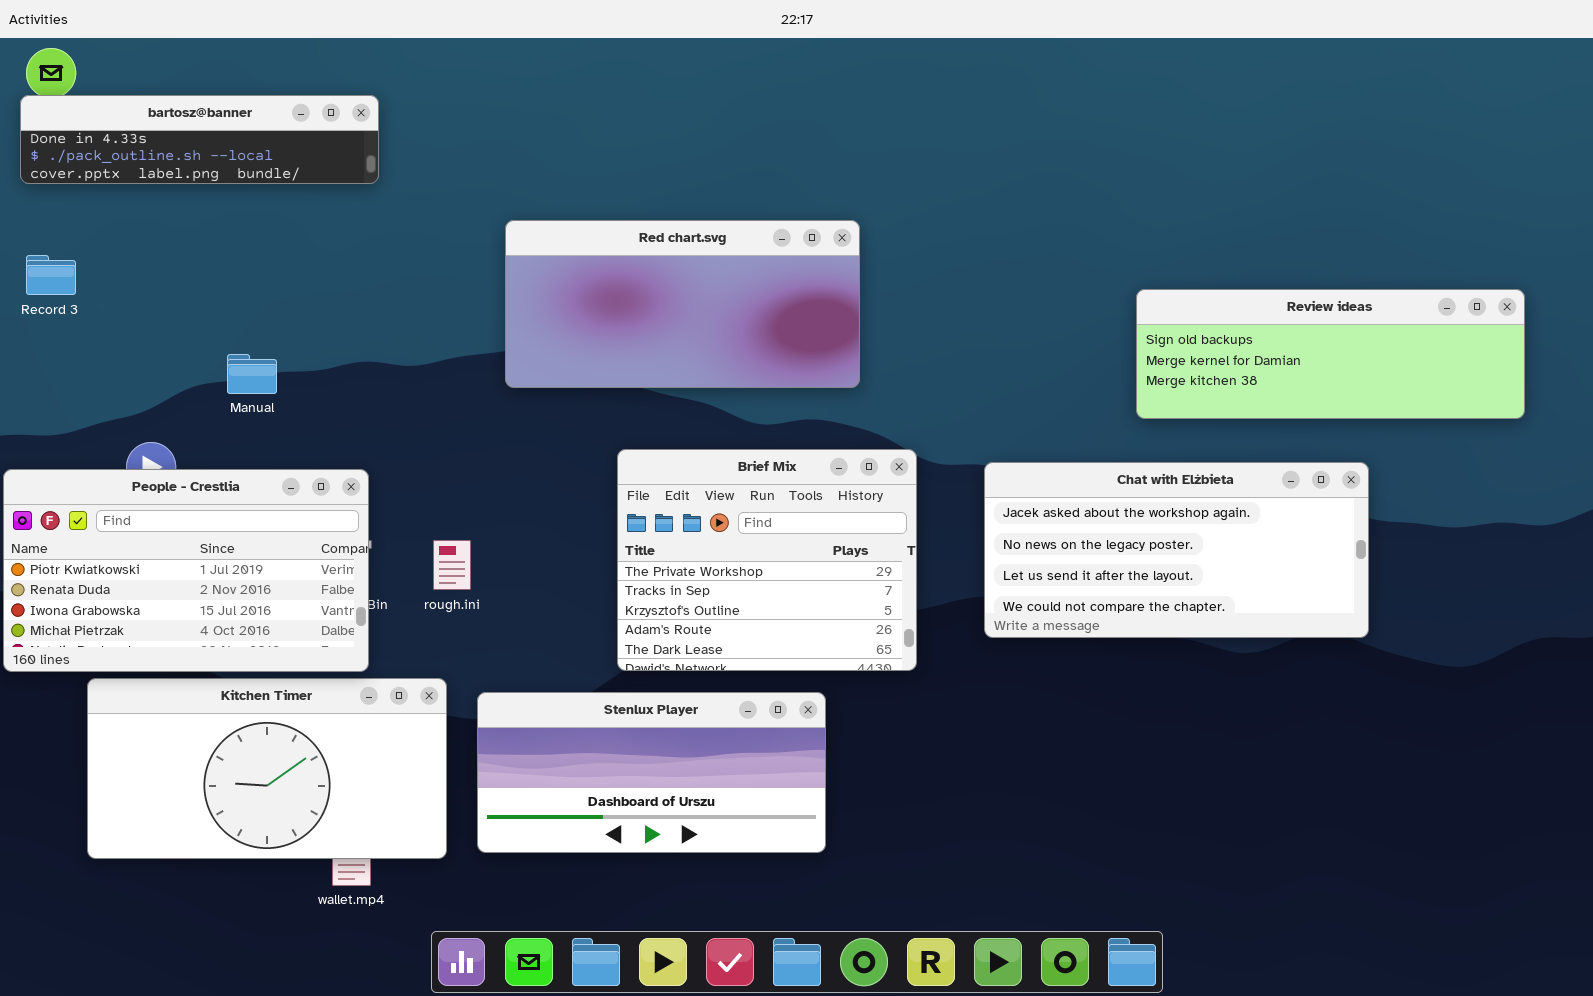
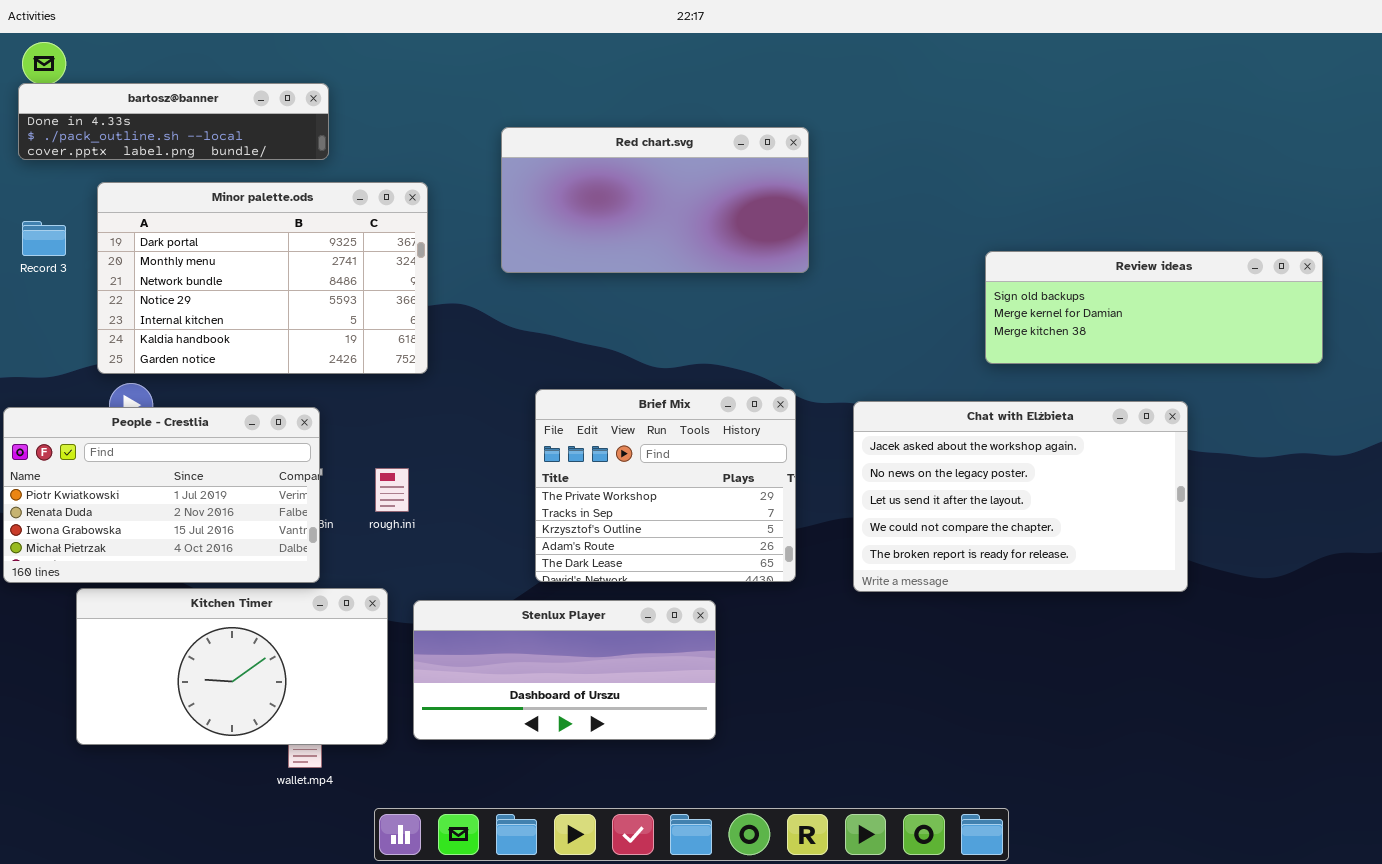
Minor palette.ods: none -> [97,182,428,374], opened
Red chart.svg: [505,220,860,388] -> [501,127,809,273], moved
Chat with Elżbieta: [984,462,1369,638] -> [853,401,1188,592], resized

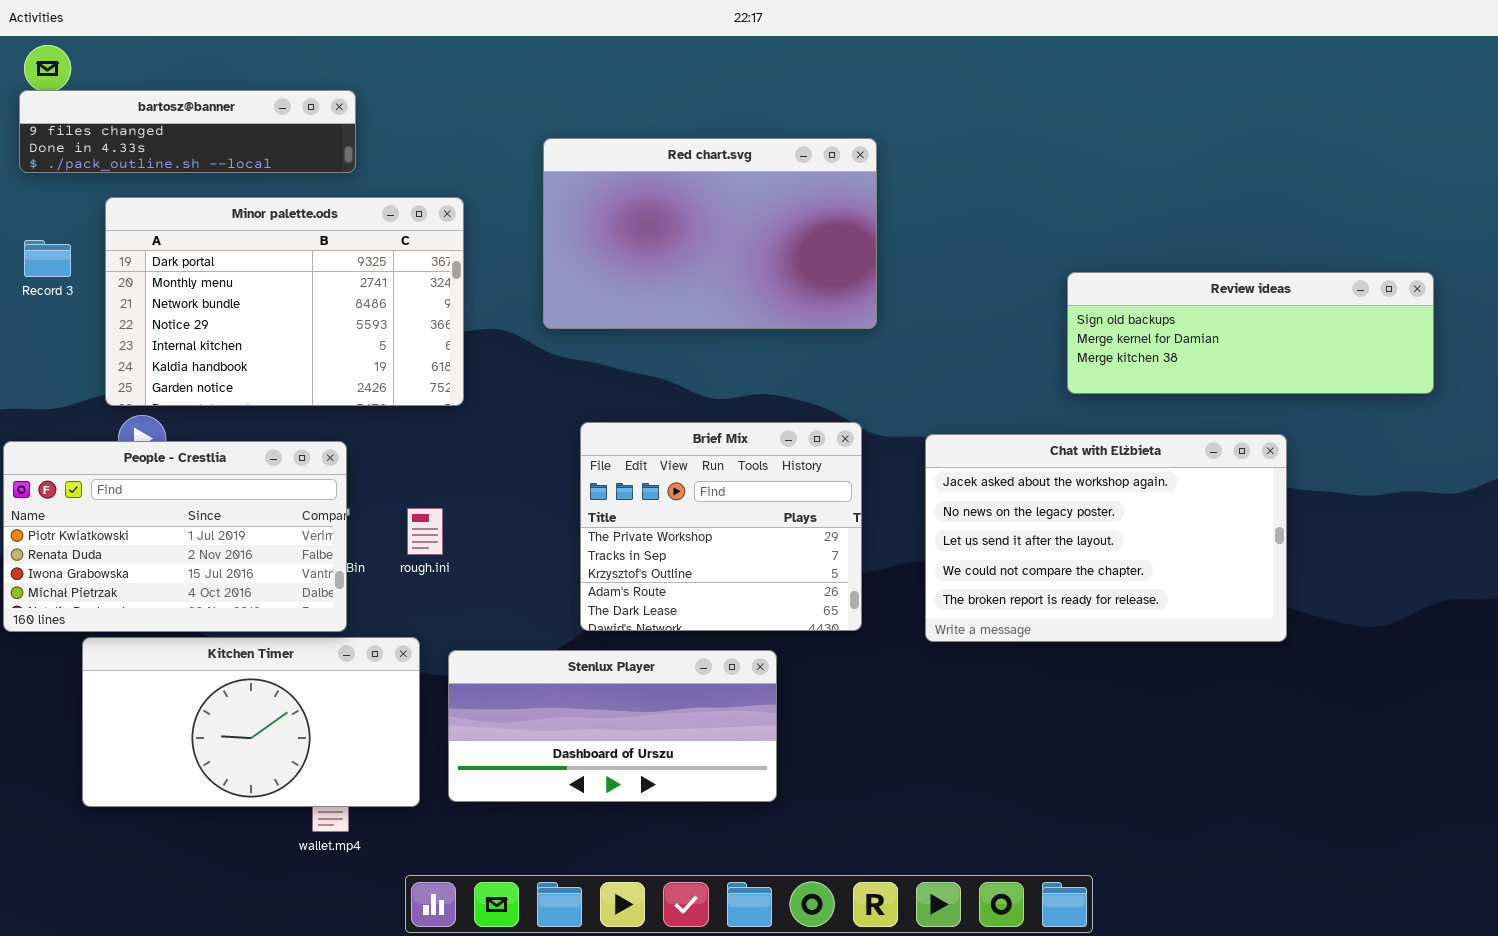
bartosz@banner: [18,83,329,160] -> [19,90,356,173], scrolled up 1 row
Red chart.svg: [501,127,809,273] -> [543,138,877,329], resized

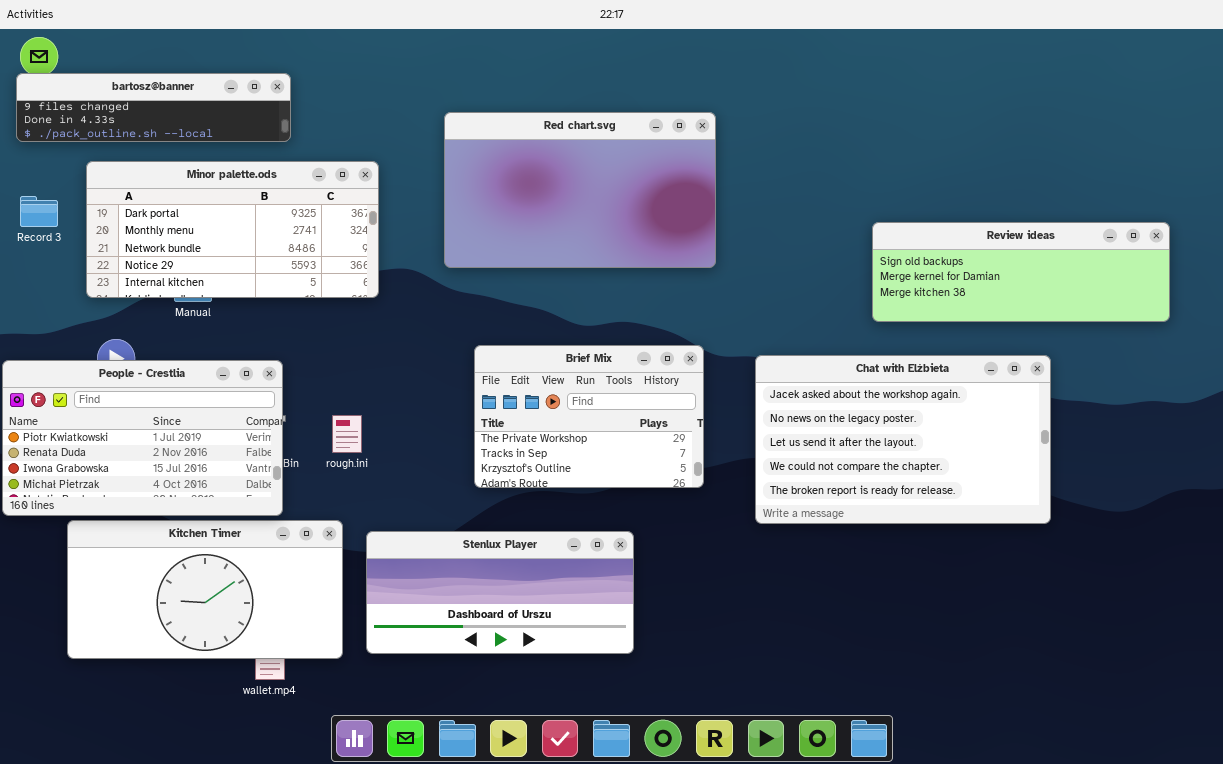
Minor palette.ods: [105,197,464,406] -> [86,161,379,298], resized
Brief Mix: [580,422,862,631] -> [474,345,704,488], resized

